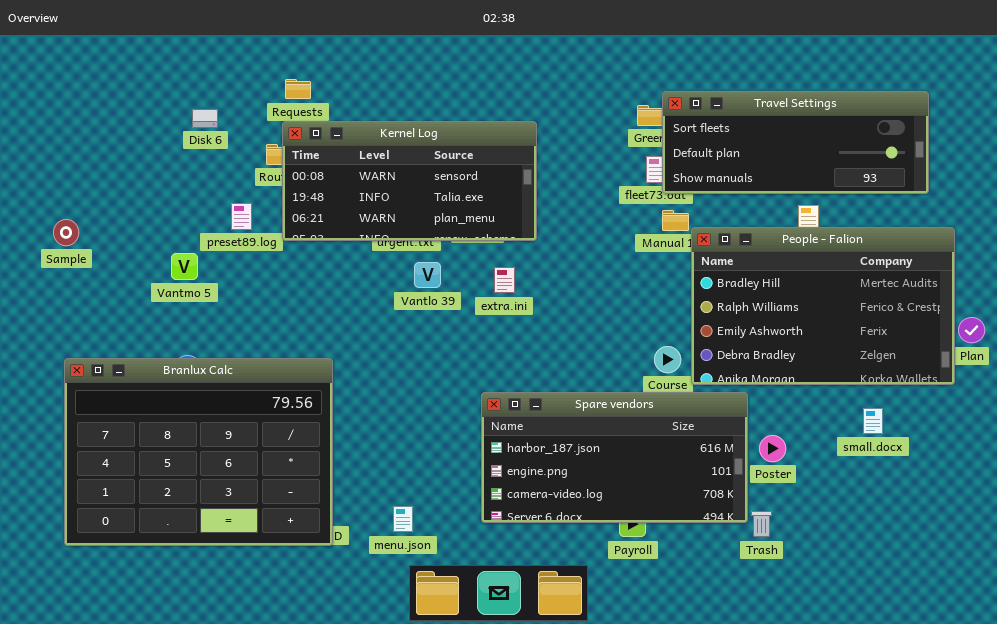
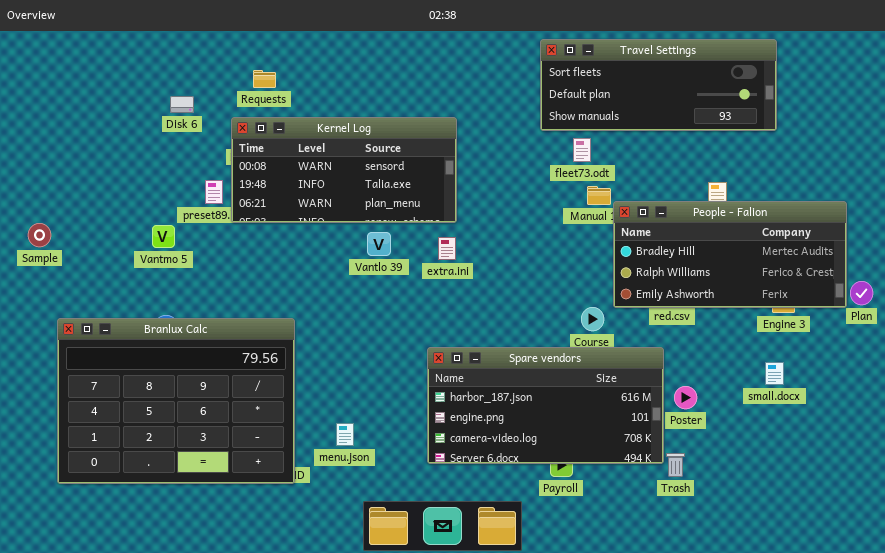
Travel Settings: [662,91,929,194] -> [540,39,777,131], moved
Kernel Log: [282,121,537,241] -> [231,117,457,223], moved
Sample: [53,219,79,246] -> [28,223,51,247], moved
People - Falion: [691,227,955,385] -> [613,201,847,308], resized
menu.json: [393,506,413,532] -> [336,423,354,446], moved

